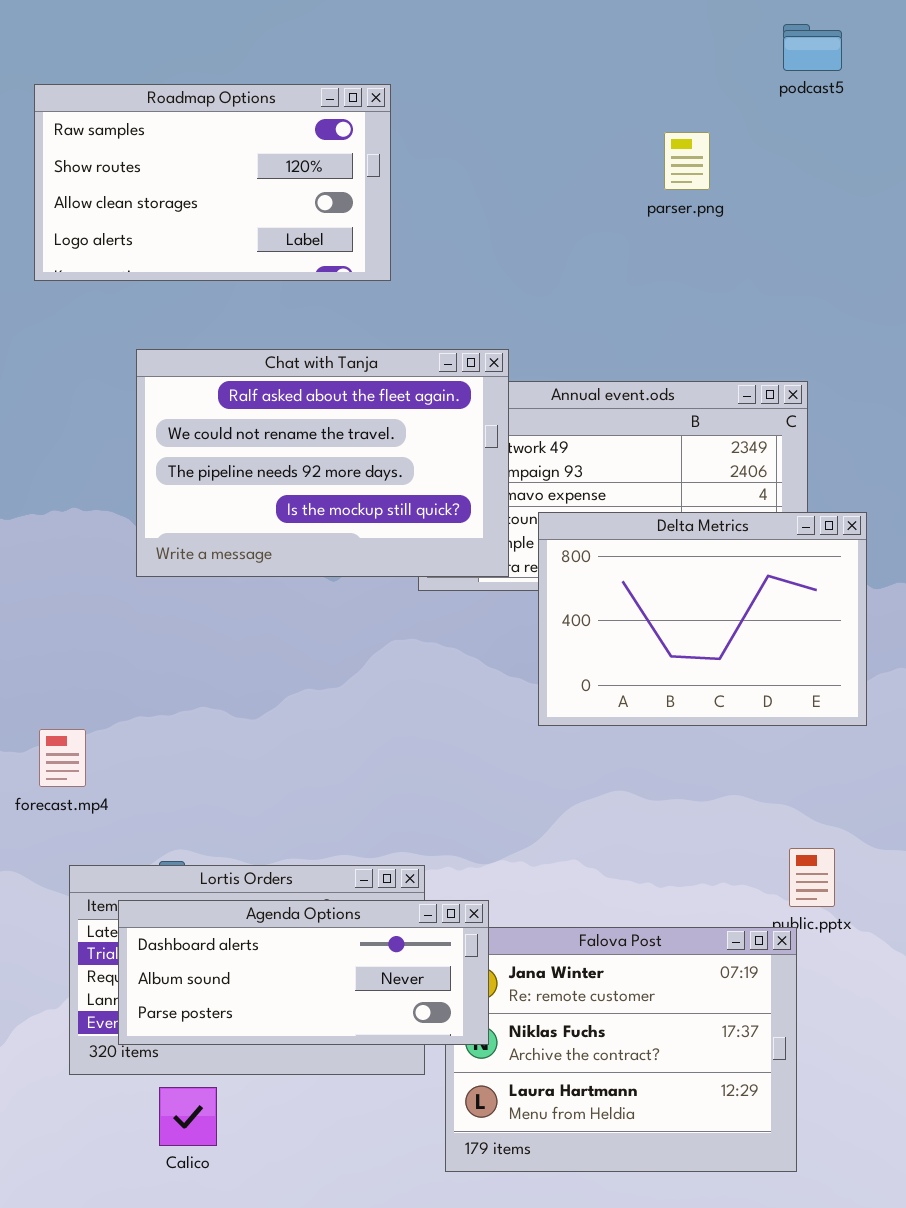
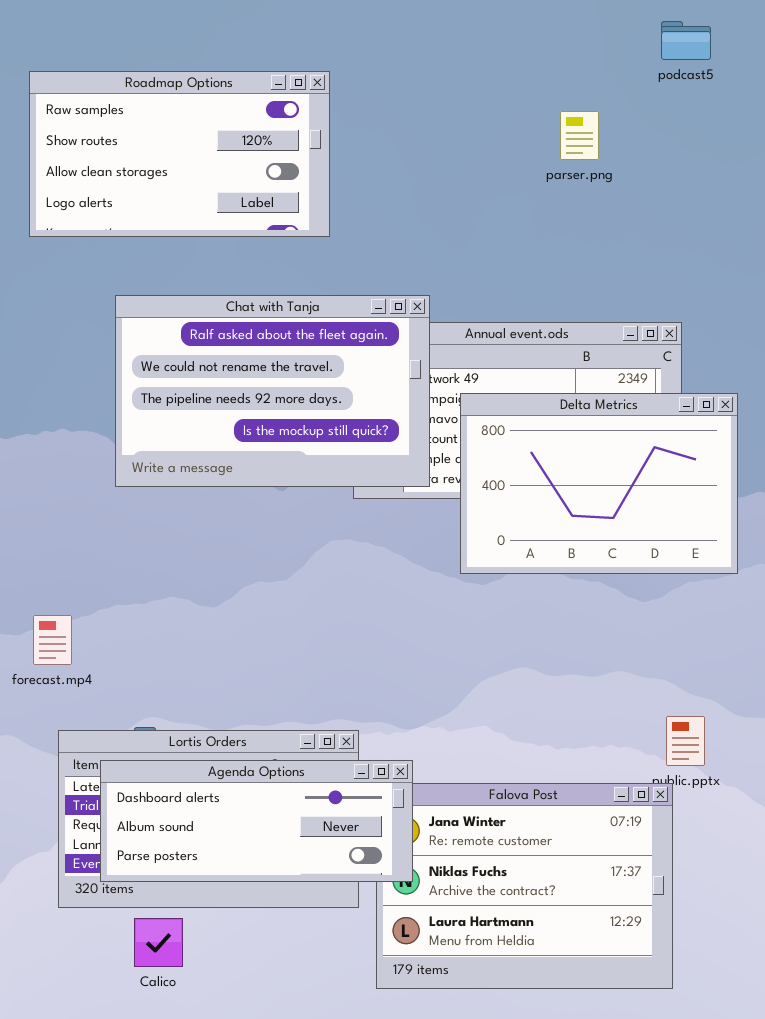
Delta Metrics: [538,512,867,726] -> [460,393,738,574], moved

